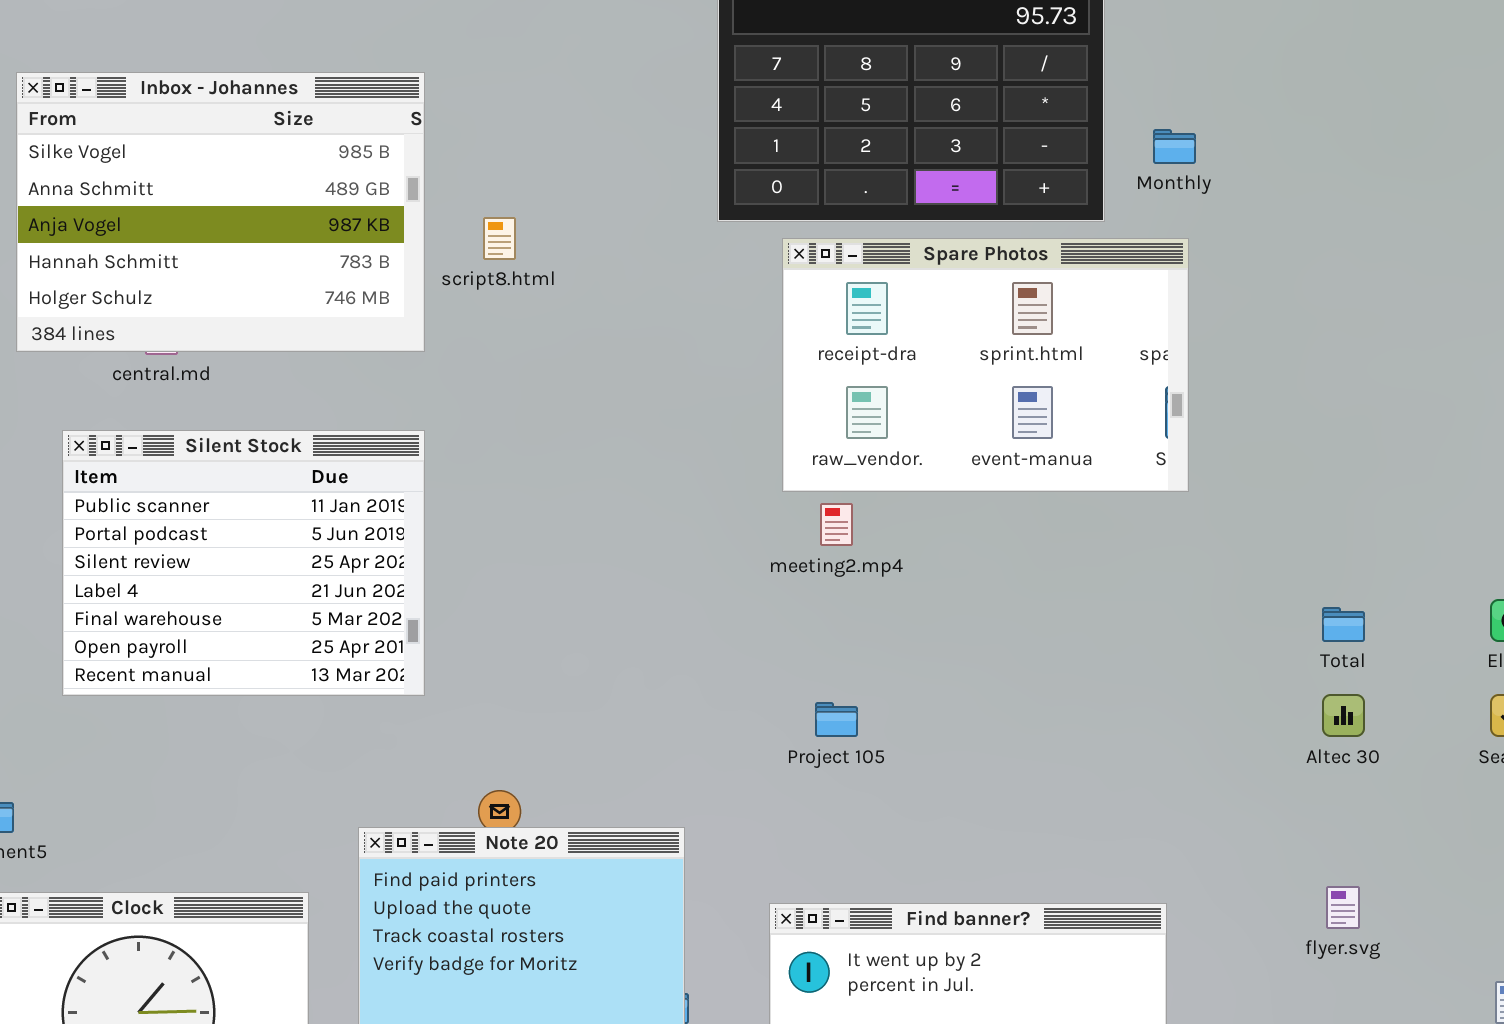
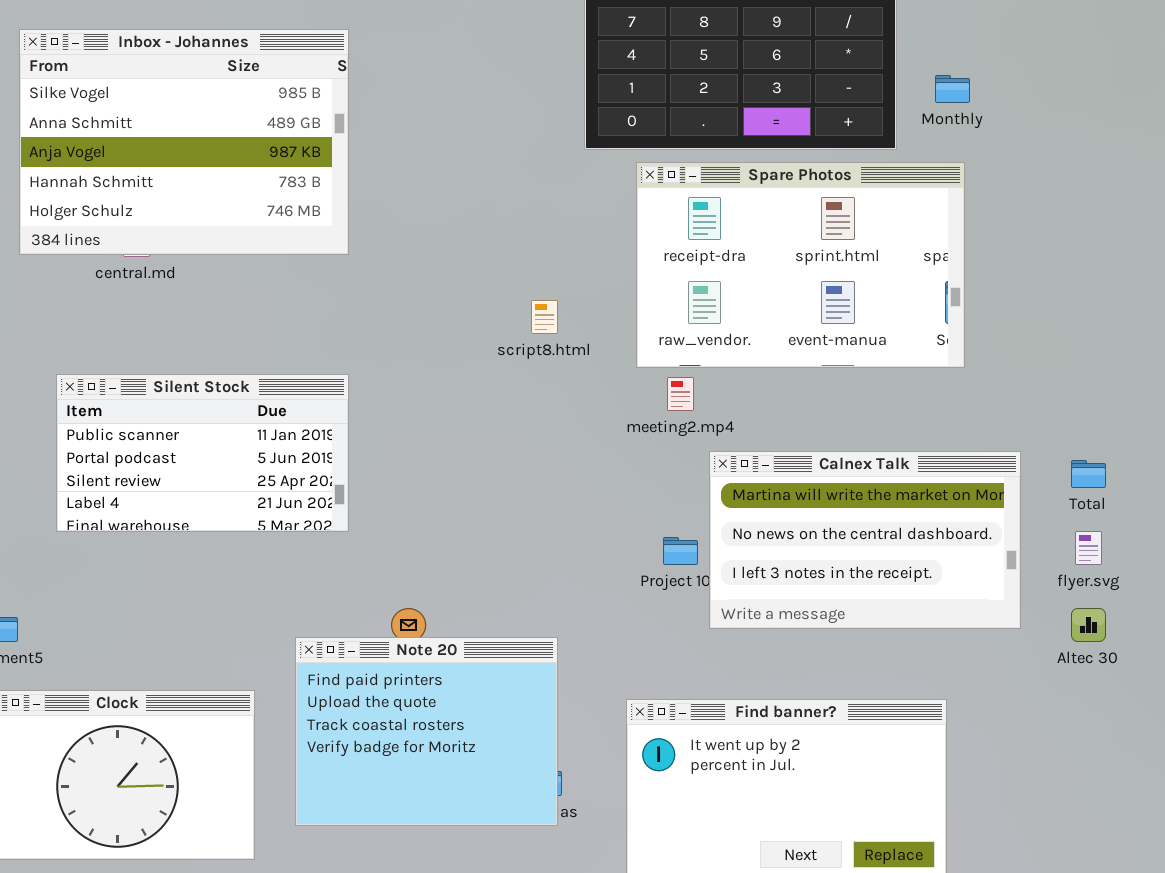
script8.html: [483,217,516,260] -> [531,300,558,334], moved
Silent Stock: [62,430,425,696] -> [56,374,349,532], resized
Calnex Talk: none -> [709,451,1021,629], opened
Altec 30: [1322,694,1365,737] -> [1071,608,1106,642], moved
flyer.svg: [1326,886,1360,929] -> [1075,531,1102,565], moved

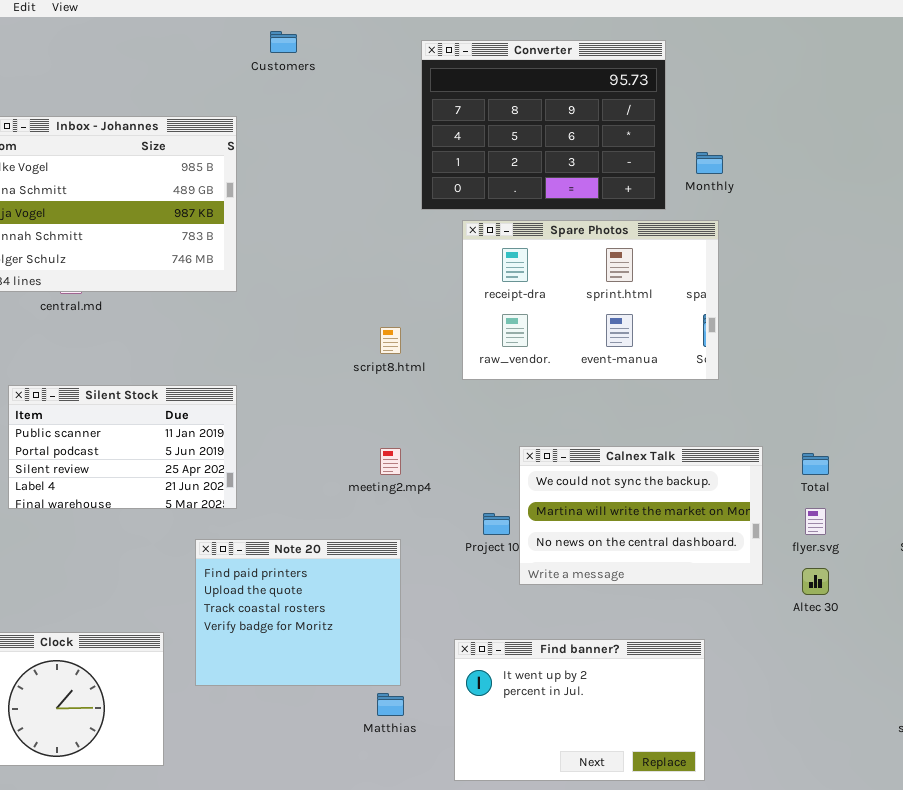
meeting2.mp4: [667,377,694,411] -> [380,448,401,475], moved
Calnex Talk: [709,451,1021,629] -> [519,446,763,585], scrolled up 1 row
Note 20: [295,637,558,826] -> [195,539,401,686], moved

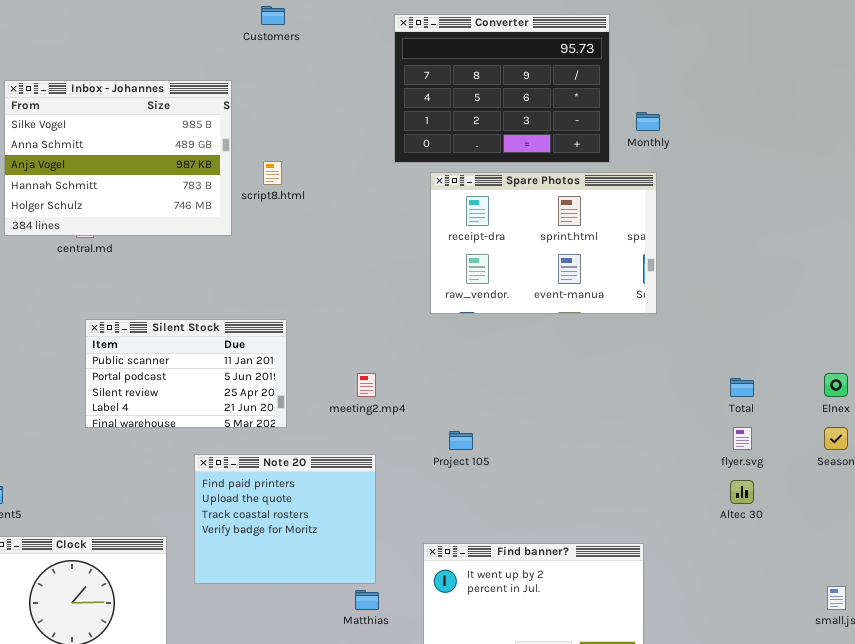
script8.html: [380,327,401,354] -> [263,161,282,185], moved
Silent Stock: [8,385,237,509] -> [85,319,287,428], moved
Calnex Talk: [519,446,763,585] -> none, closed

